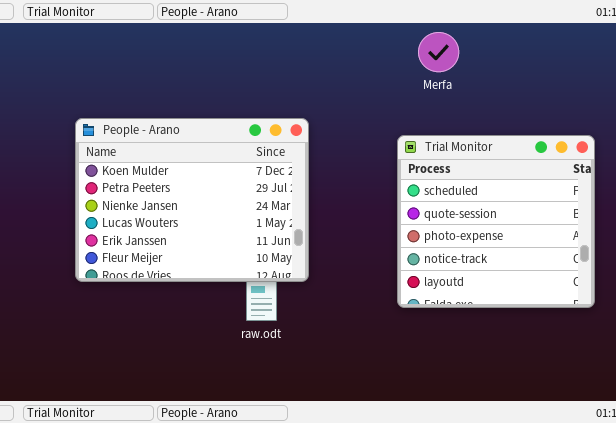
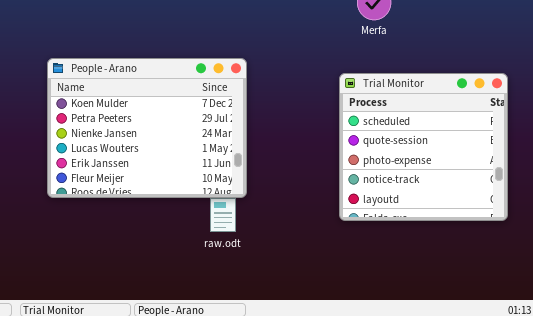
People - Arano: [75,118,309,282] -> [47,58,247,198], moved

